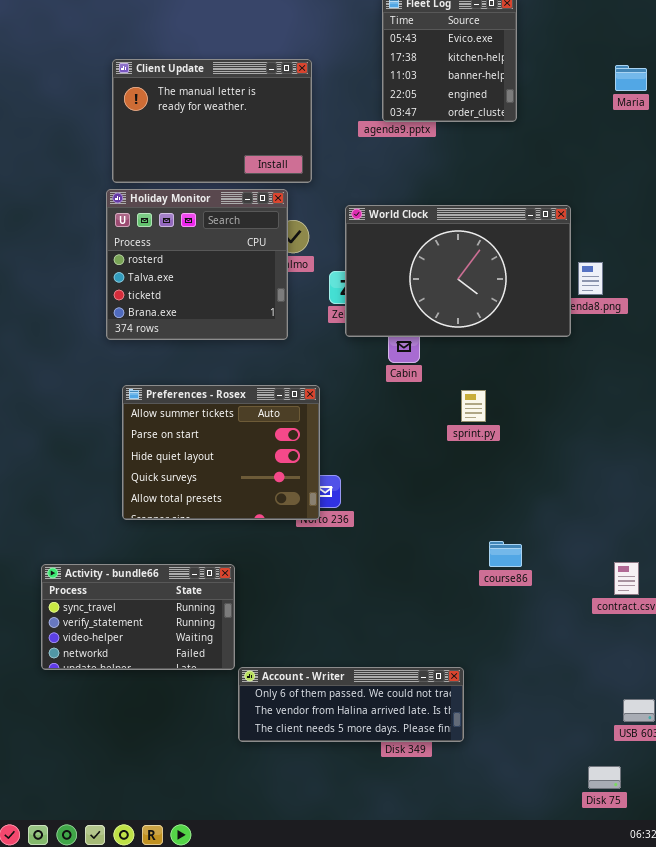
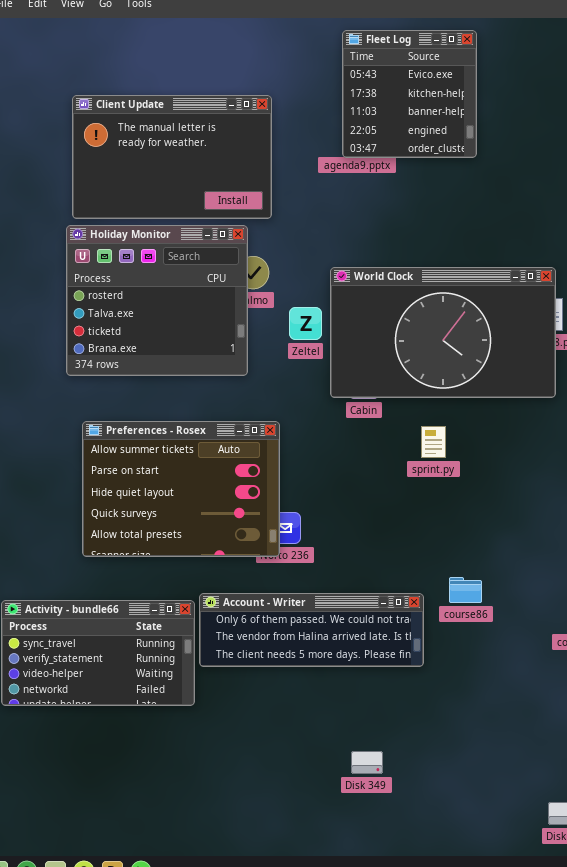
World Clock: [345,205,571,337] -> [330,267,556,398], moved
Account - Writer: [238,667,464,742] -> [199,593,424,667], moved

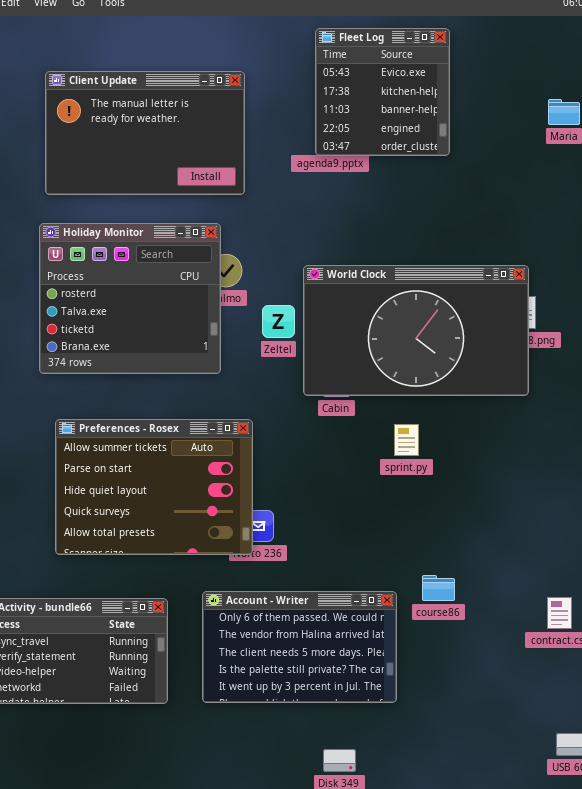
Client Update: [72,95,272,219] -> [45,71,245,195], moved
Account - Writer: [199,593,424,667] -> [202,591,397,703], resized

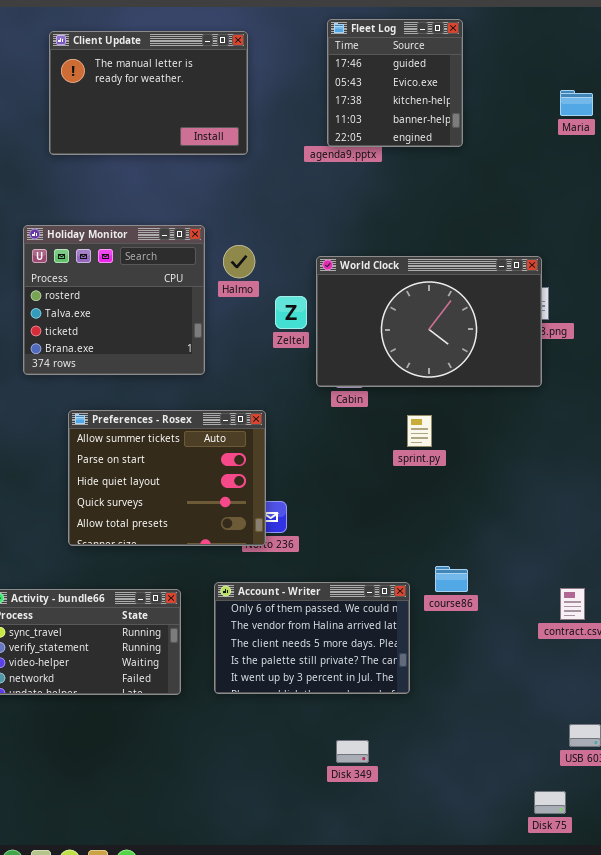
Fleet Log: [315,28,450,156] -> [327,19,463,147], scrolled up 1 row
Client Update: [45,71,245,195] -> [49,31,248,155], moved
Holiday Monitor: [39,223,221,374] -> [23,225,205,375], moved

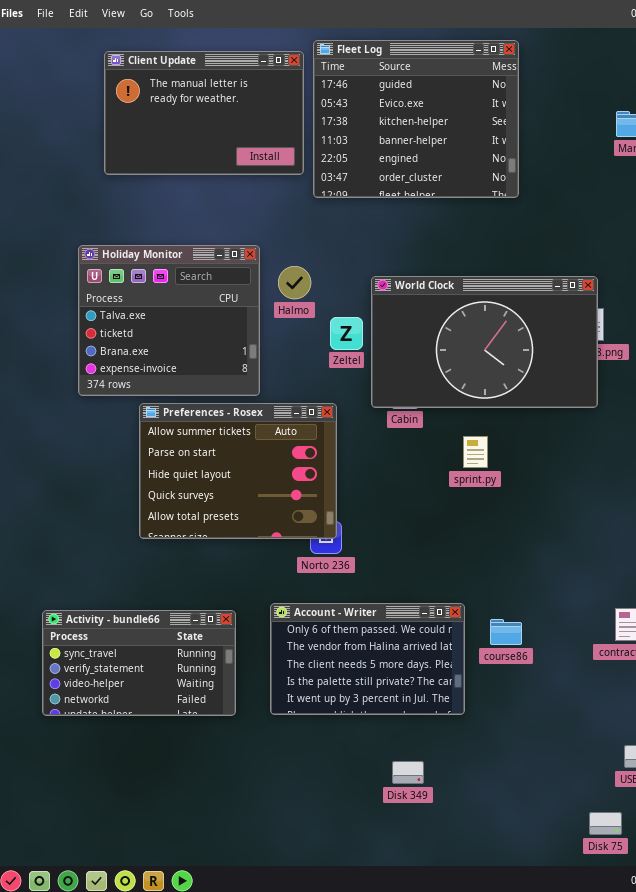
Fleet Log: [327,19,463,147] -> [313,40,519,198], resized
Holiday Monitor: [23,225,205,375] -> [78,245,260,396], scrolled down 1 row
Preferences - Rosex: [68,410,266,546] -> [139,403,337,539], moved
course86: [435,566,468,592] -> [490,619,522,645], moved

